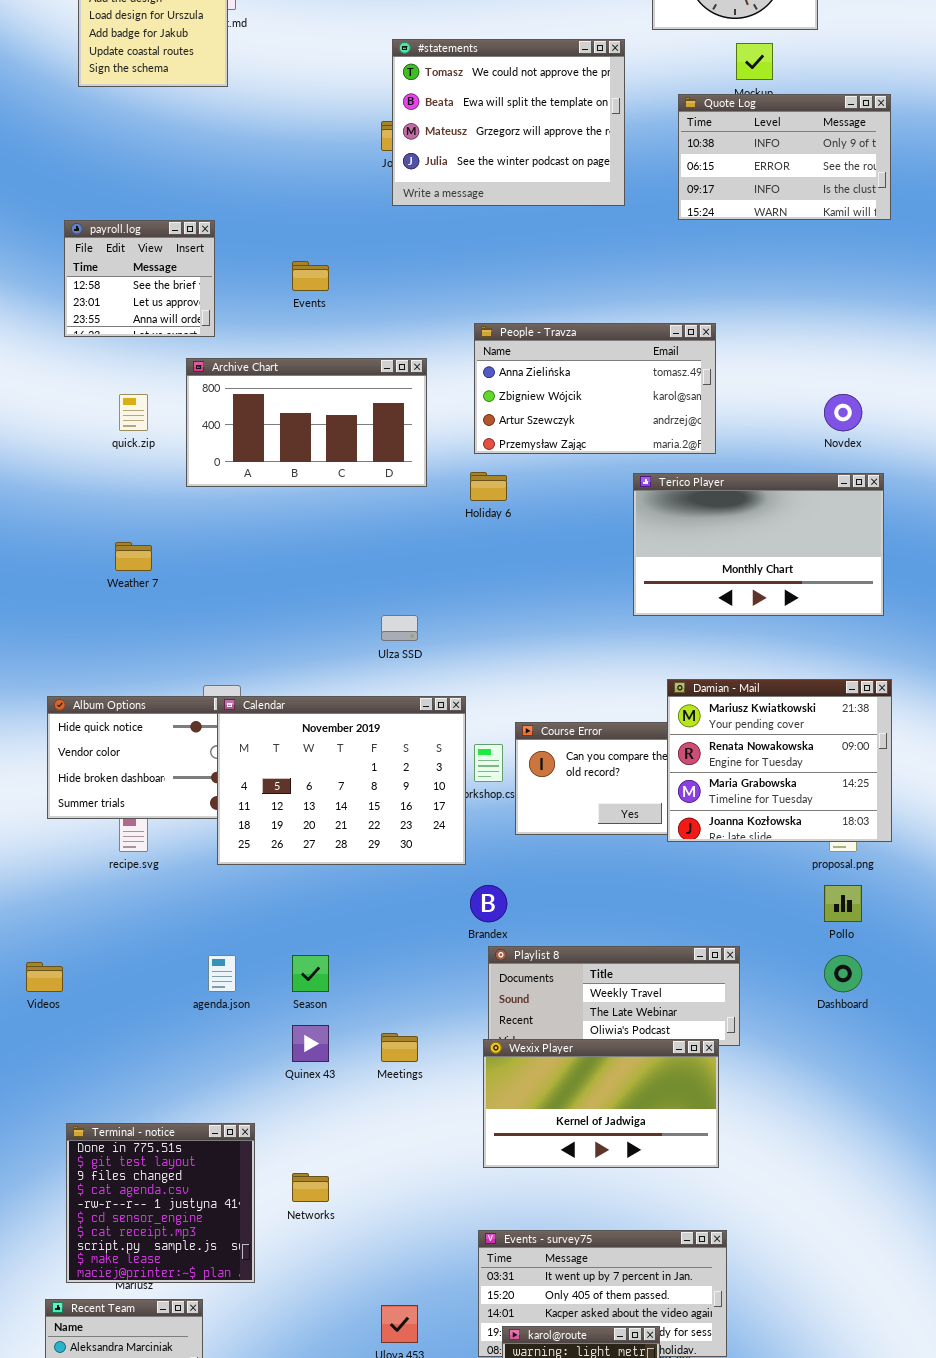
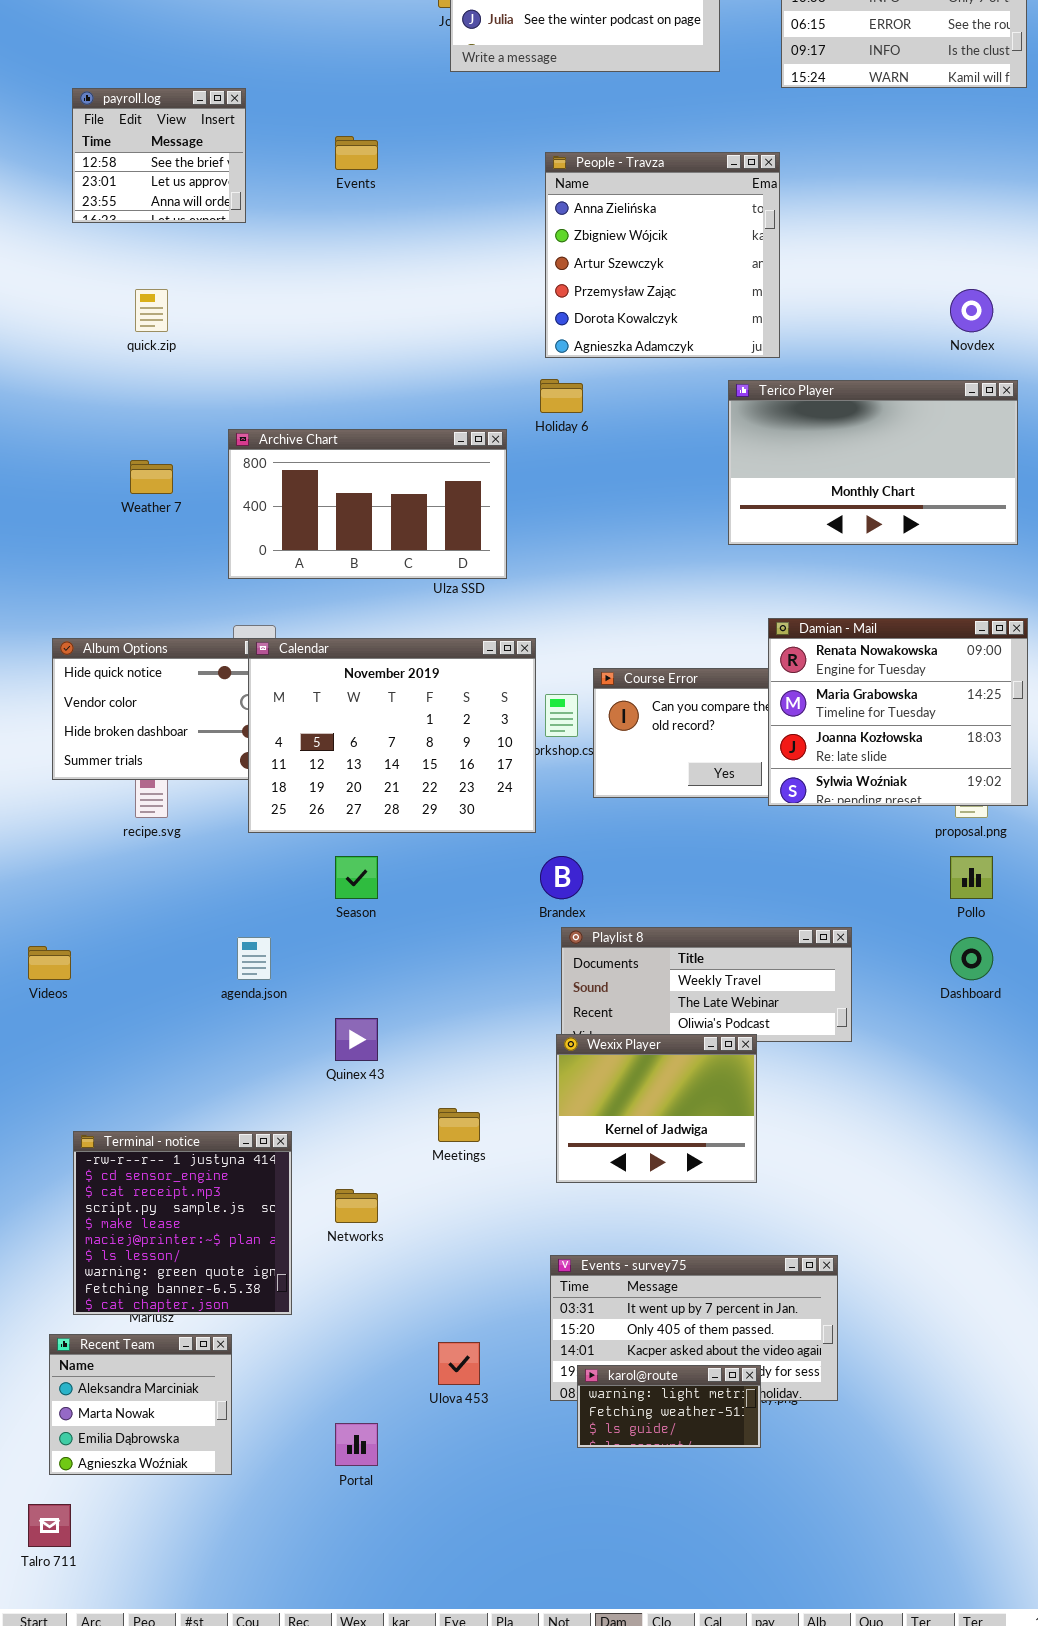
People - Travza: [474,323,716,454] -> [545,152,780,358], resized
Archive Chart: [186,358,427,487] -> [228,429,507,579], moved
Damian - Mail: [667,679,892,842] -> [768,618,1028,806], scrolled down 1 row
Season: [292,955,329,992] -> [335,856,378,899], moved
Meetings: [381,1033,418,1062] -> [438,1108,480,1142], moved
Wexix Player: [483,1039,719,1168] -> [556,1034,757,1183], resized
Terminal - notice: [66,1123,255,1283] -> [73,1131,292,1315], scrolled down 4 rows

